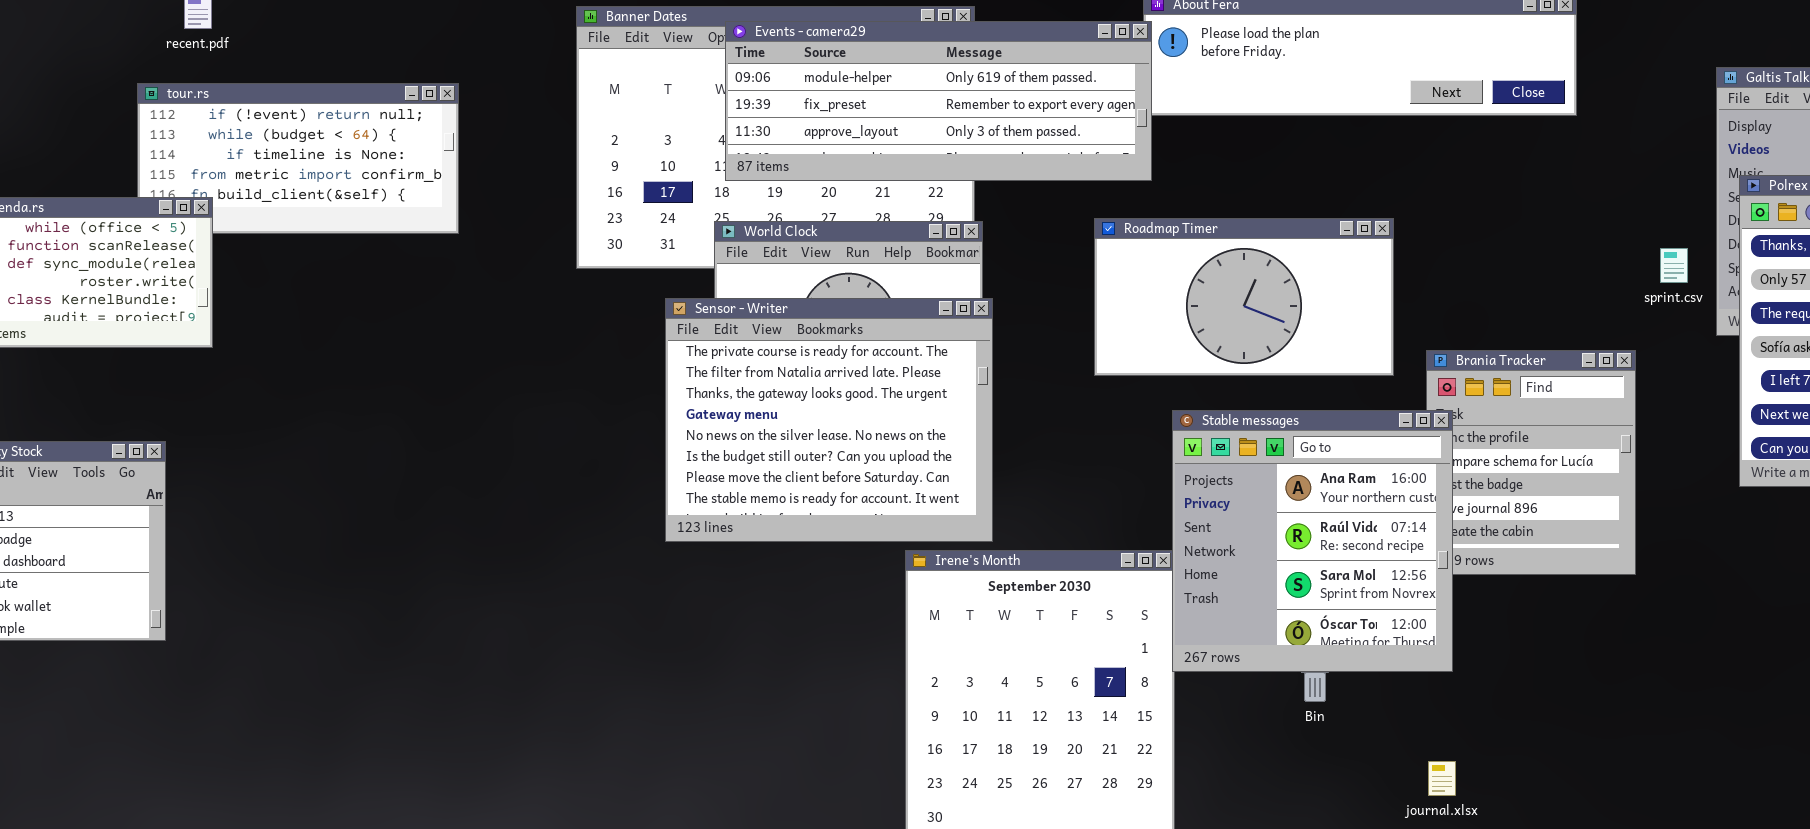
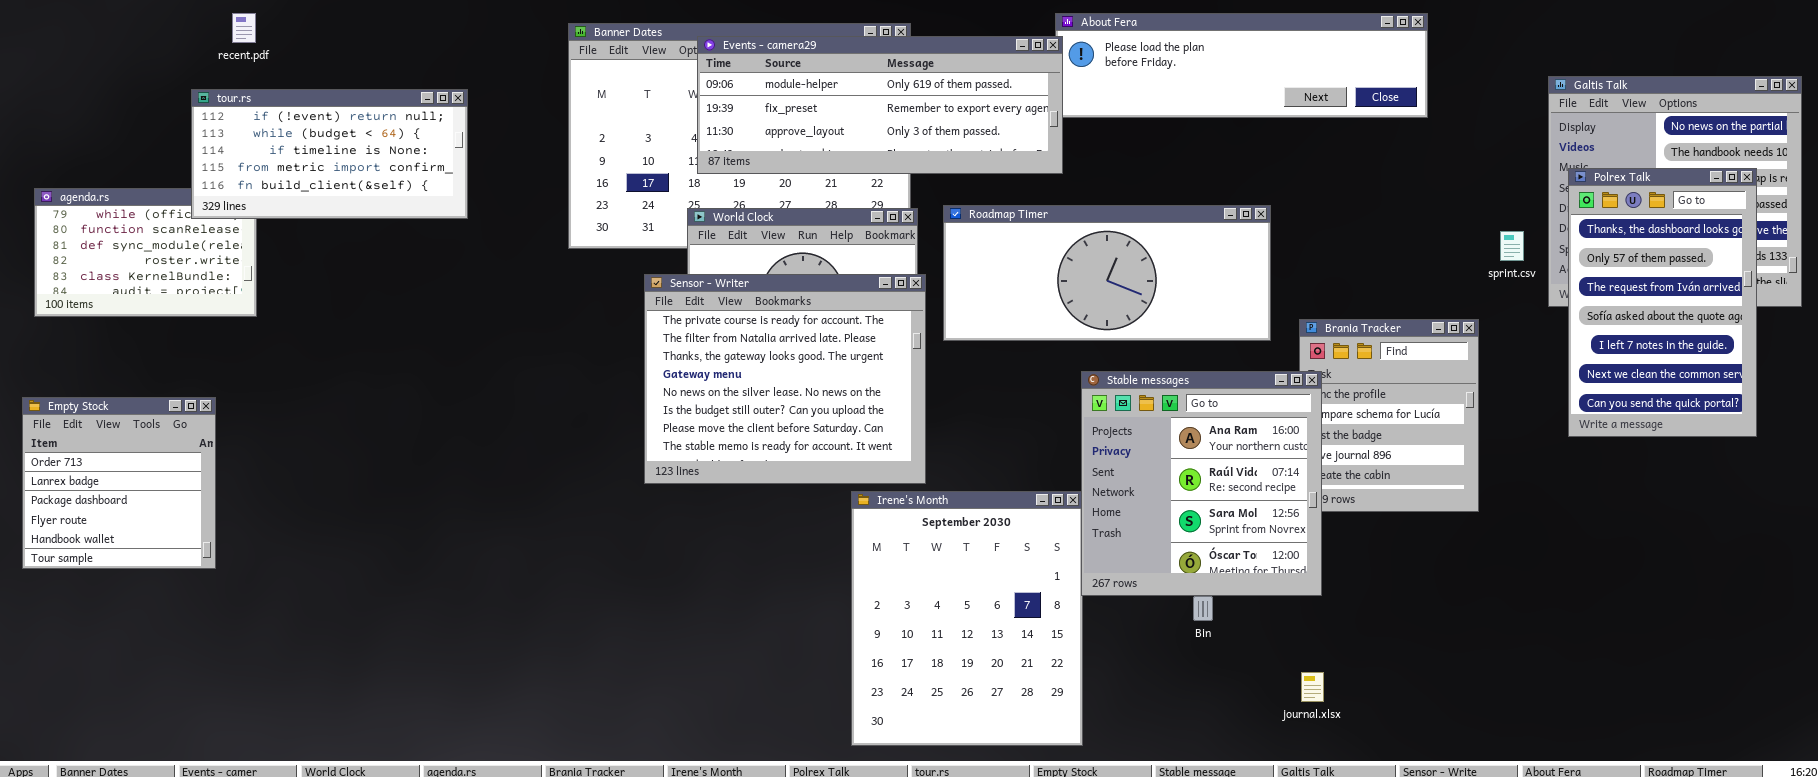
tour.rs: [137,83,459,234] -> [191,89,468,219], raised
Roadmap Timer: [1094,218,1394,376] -> [943,205,1271,341], resized

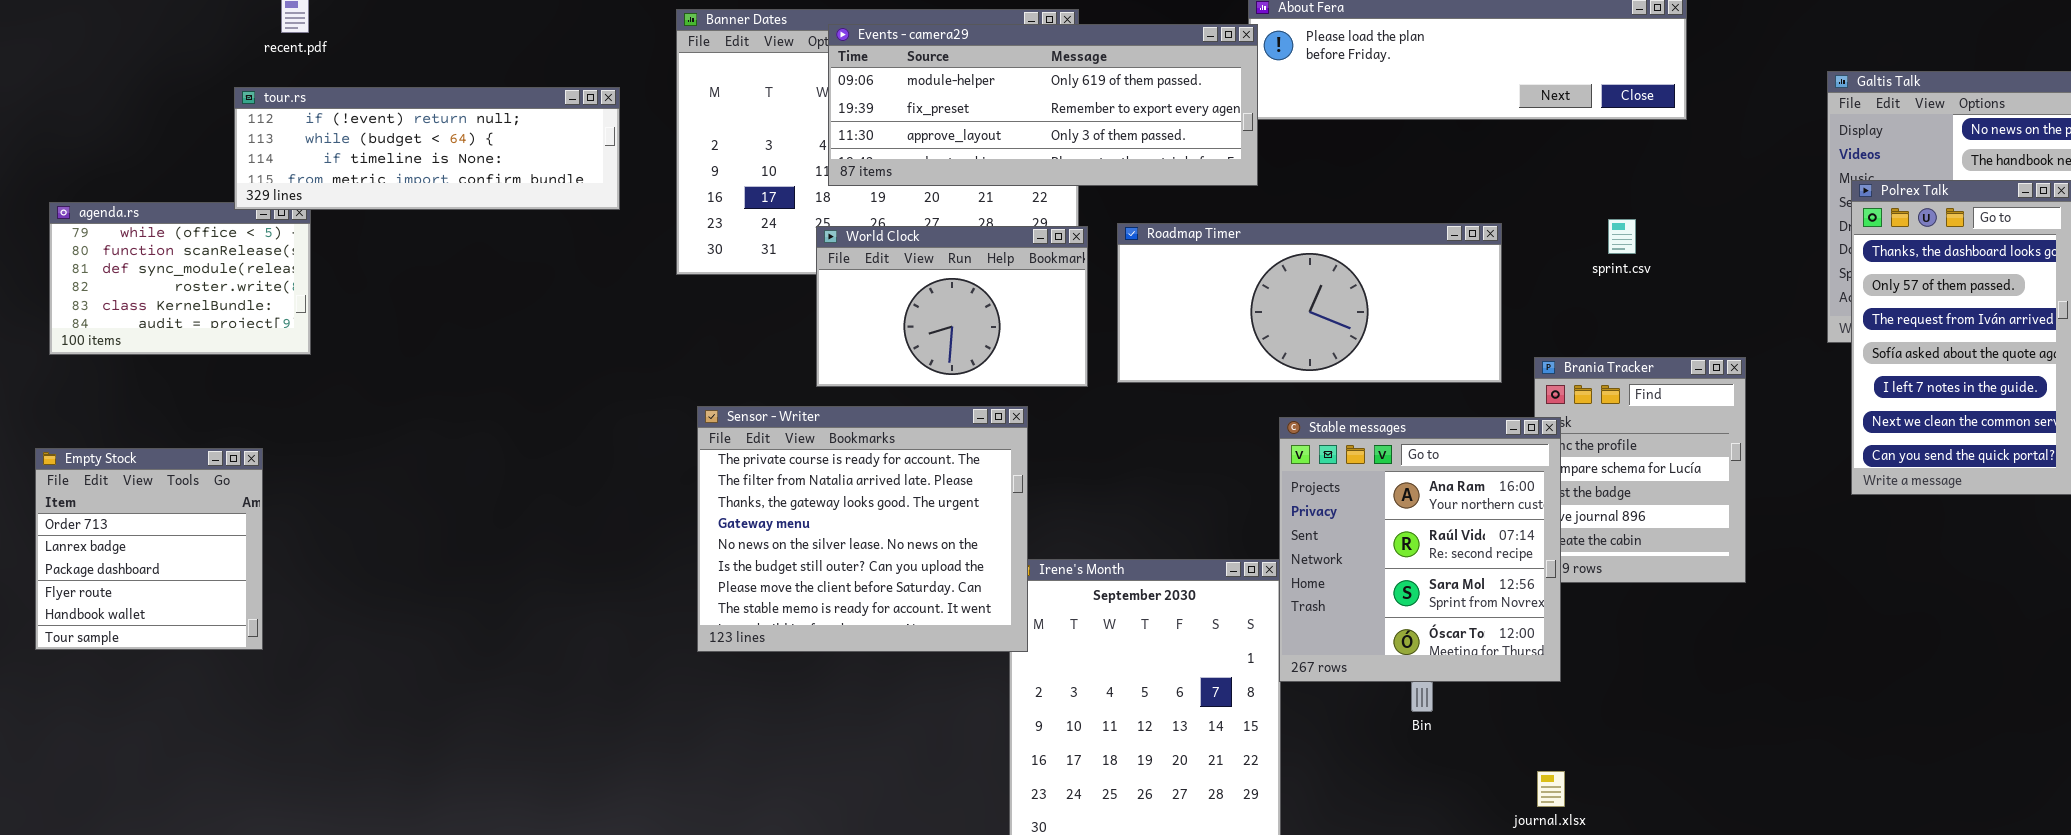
tour.rs: [191,89,468,219] -> [234,87,620,210], resized
sprint.csv: [1500,231,1524,261] -> [1608,219,1636,254], moved
Sensor - Writer: [644,274,926,484] -> [697,406,1028,652], moved

